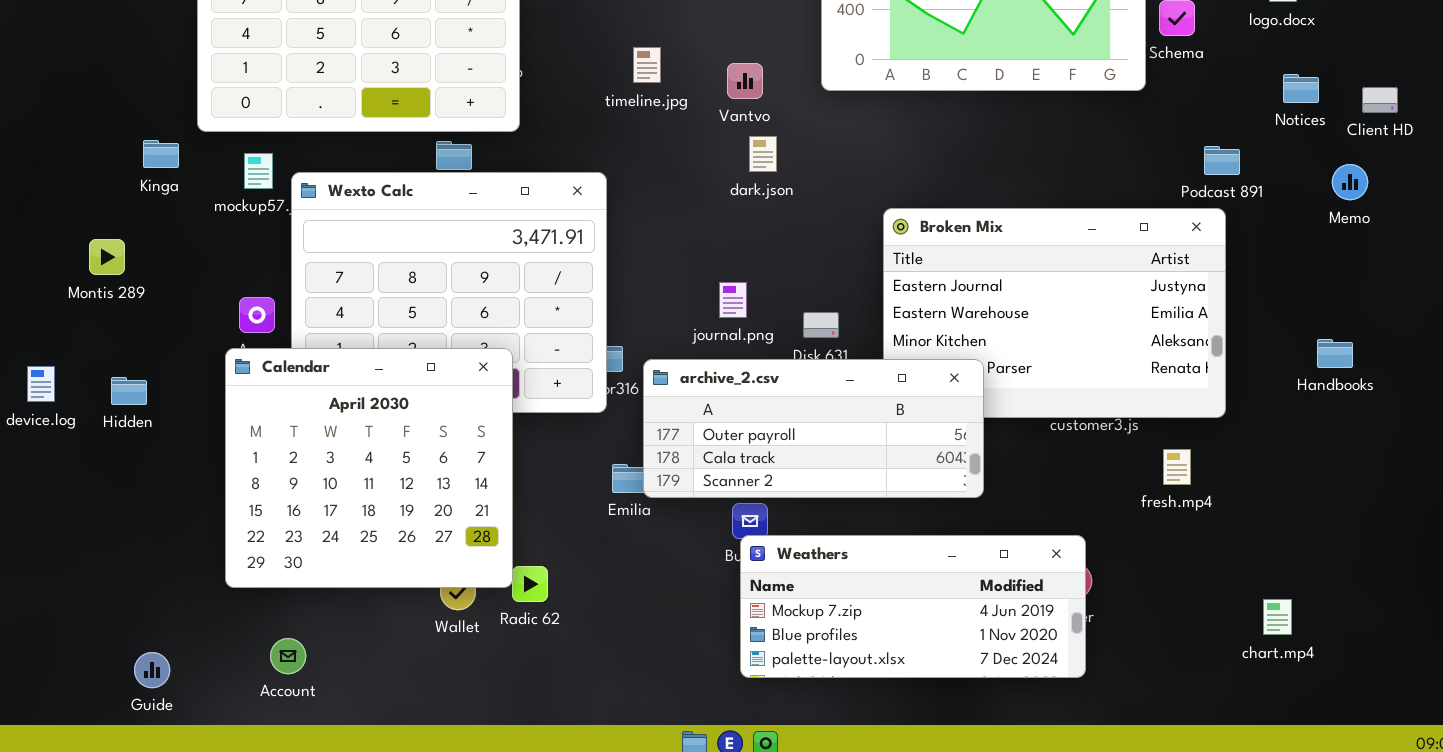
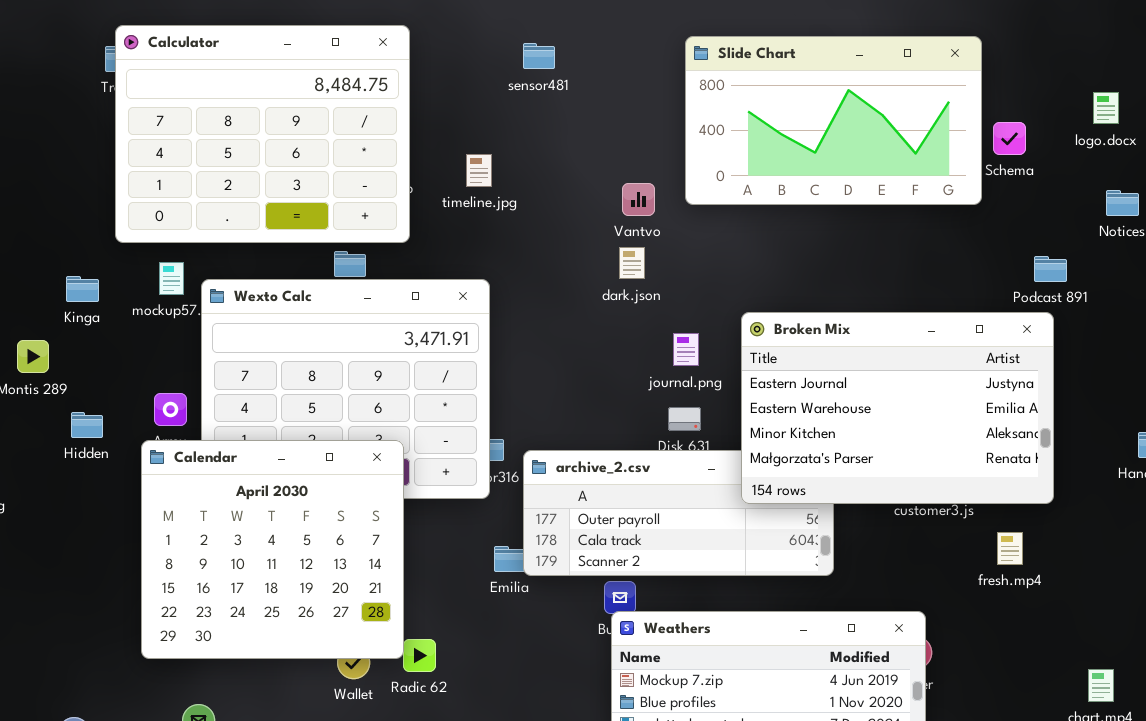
timeline.jpg: [633,47,661,83] -> [466,154,492,187], moved
Vantvo: [727,63,763,99] -> [622,183,655,216], moved
Kinga: [143,140,179,168] -> [66,276,99,302], moved
Broken Mix: [883,208,1226,418] -> [741,312,1054,504], raised
journal.png: [719,282,747,318] -> [673,333,699,366], moved
Hidden: [111,377,147,405] -> [71,412,103,438], moved

